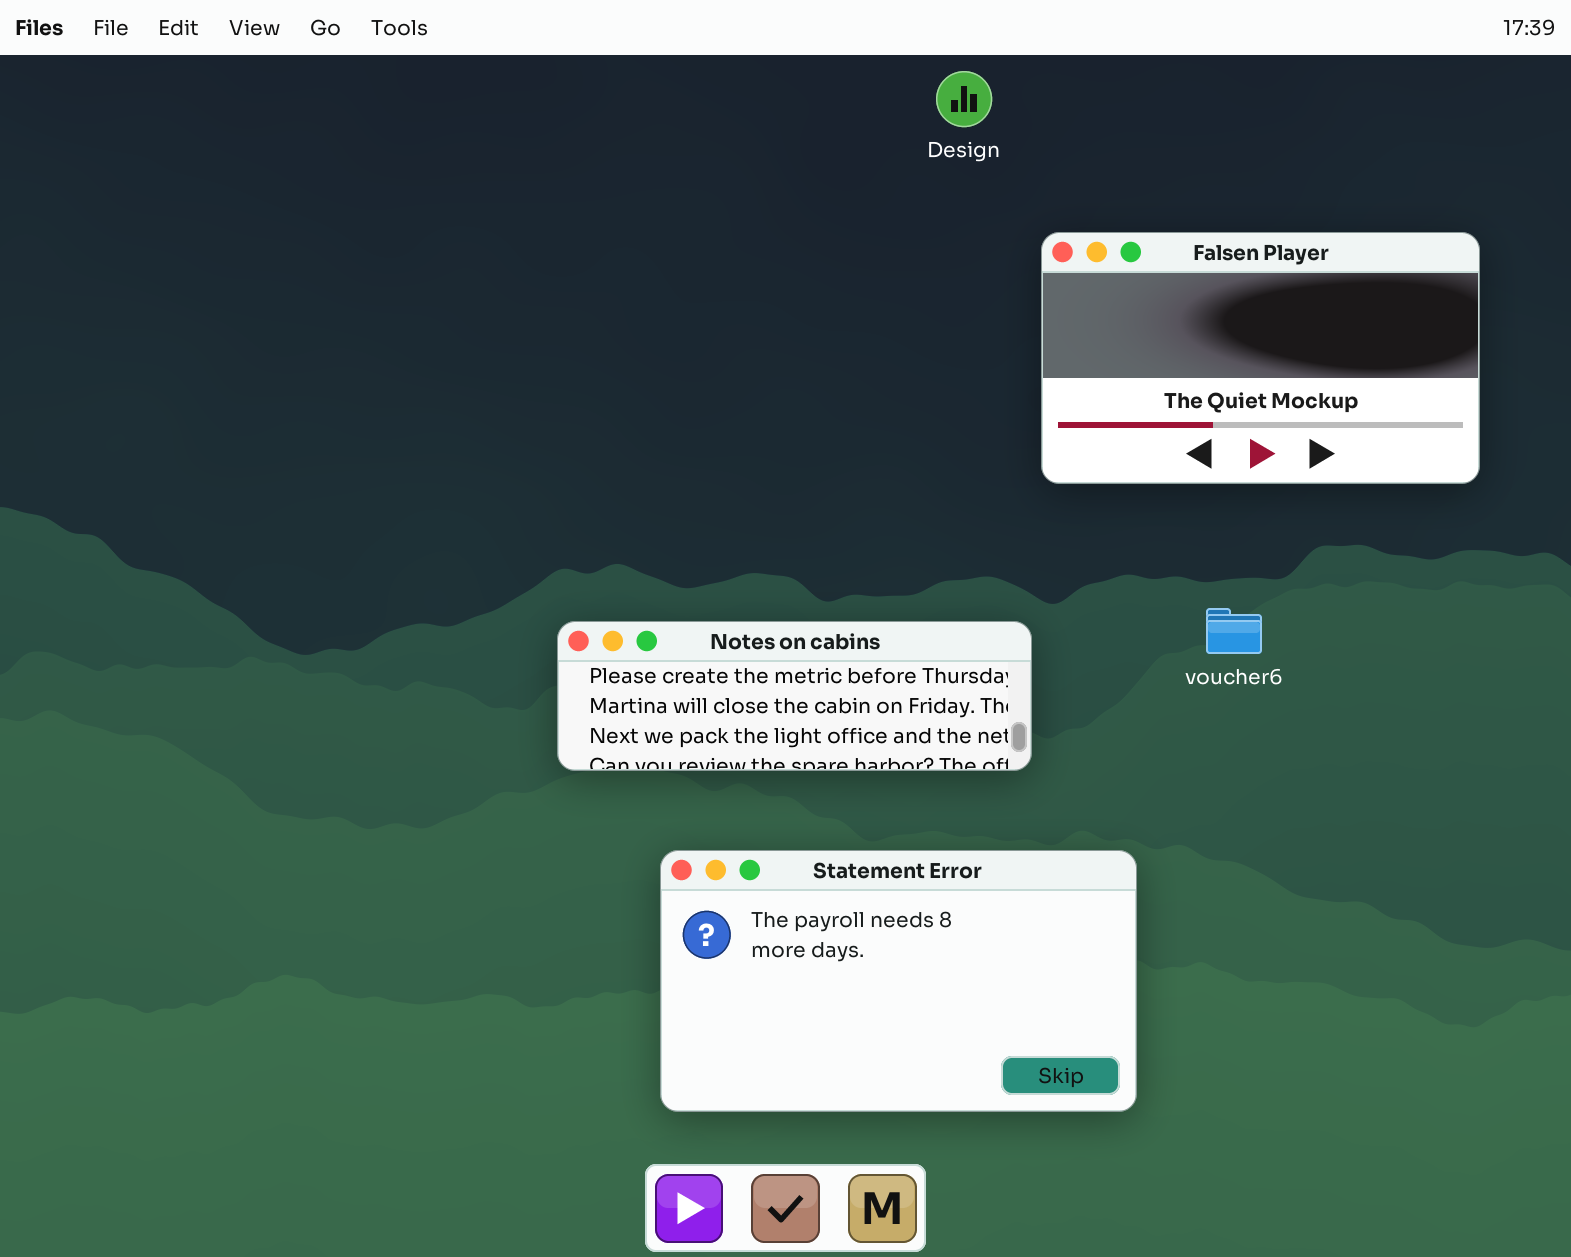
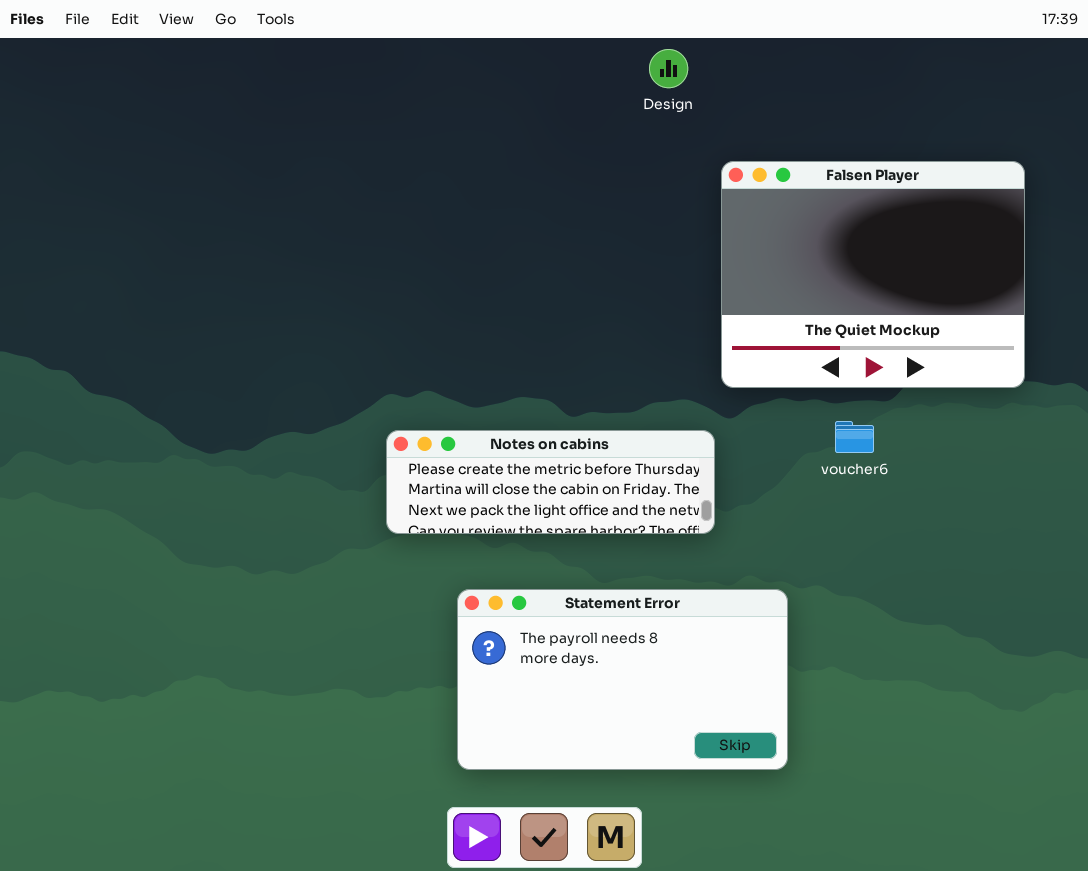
Falsen Player: [1041,232,1480,484] -> [721,161,1025,388], resized

